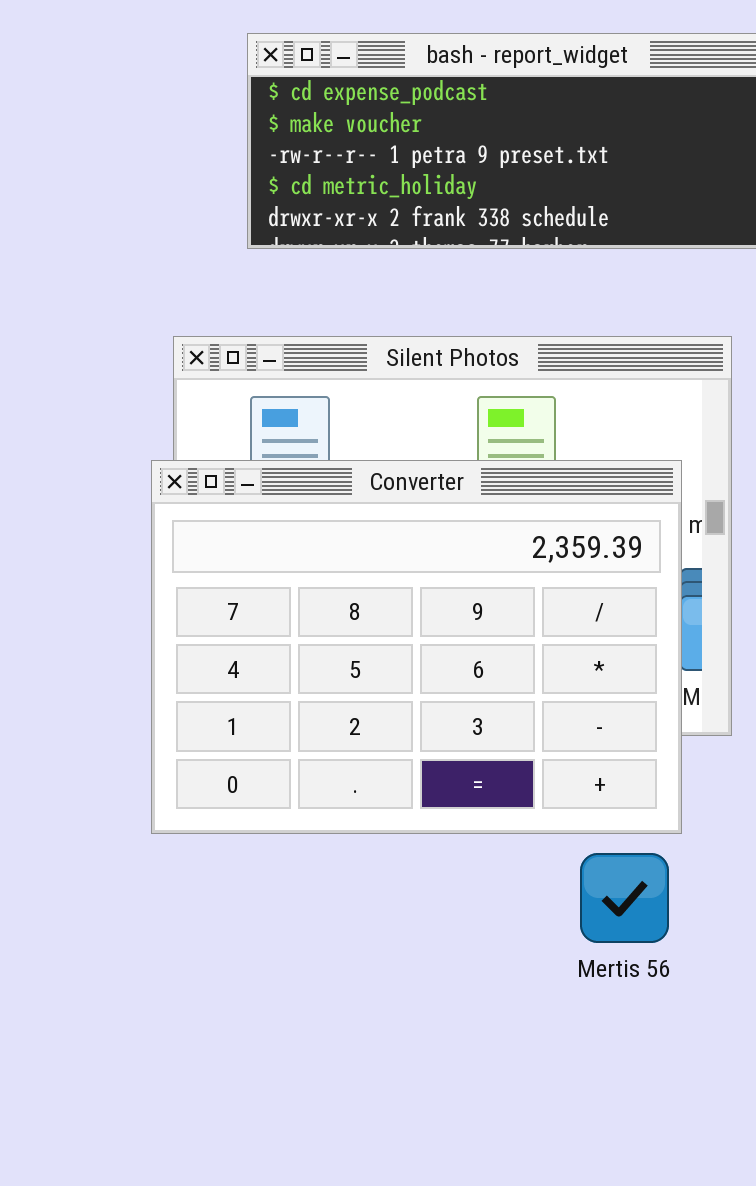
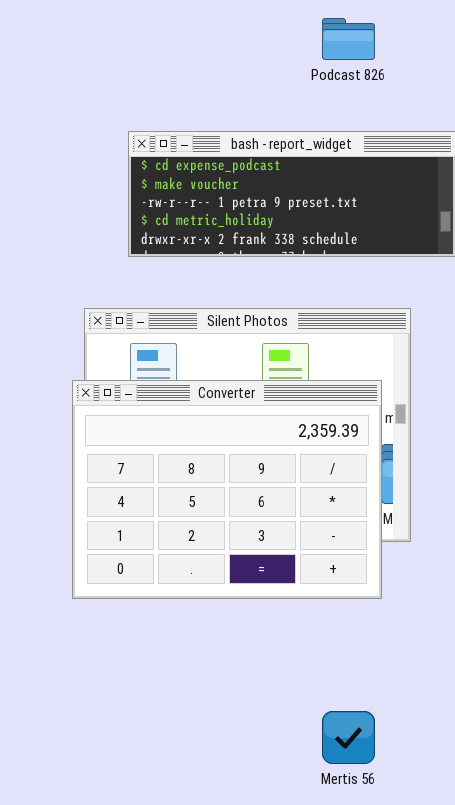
Mertis 56: [580,853,669,943] -> [322,711,375,764], moved

